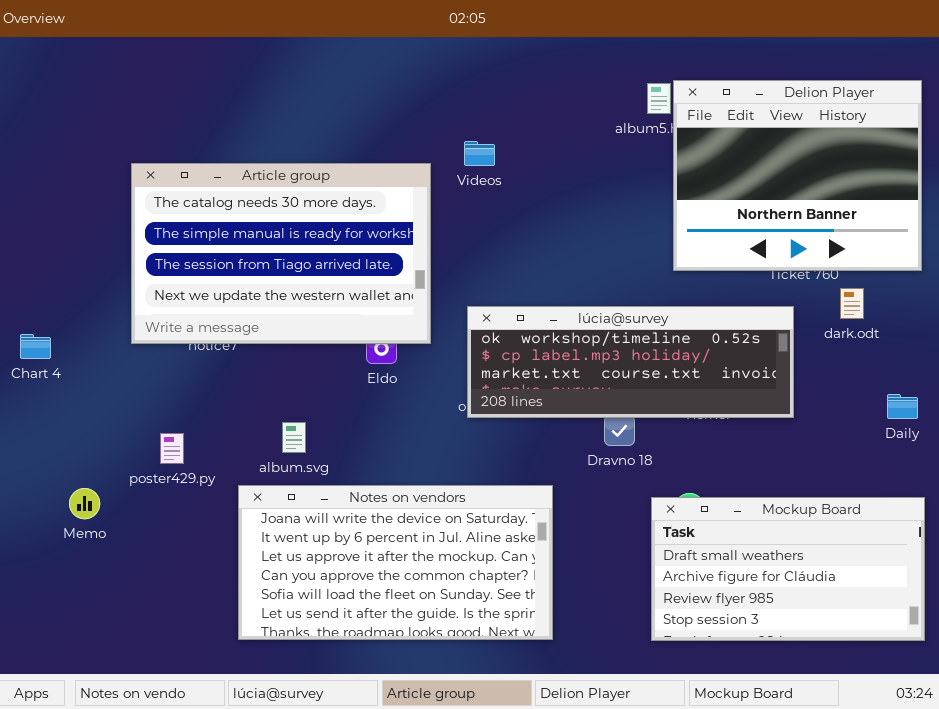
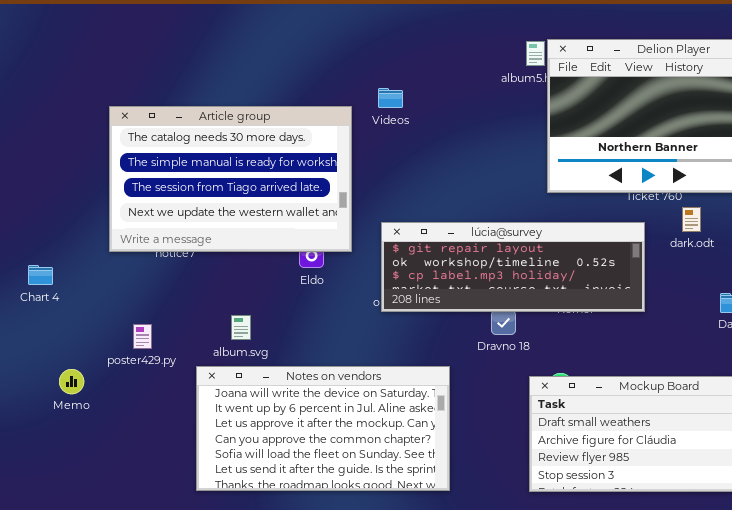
lúcia@survey: [467,306,794,418] -> [381,222,645,312], scrolled up 1 row
Chart 4: [20,334,51,359] -> [28,265,53,285], moved

